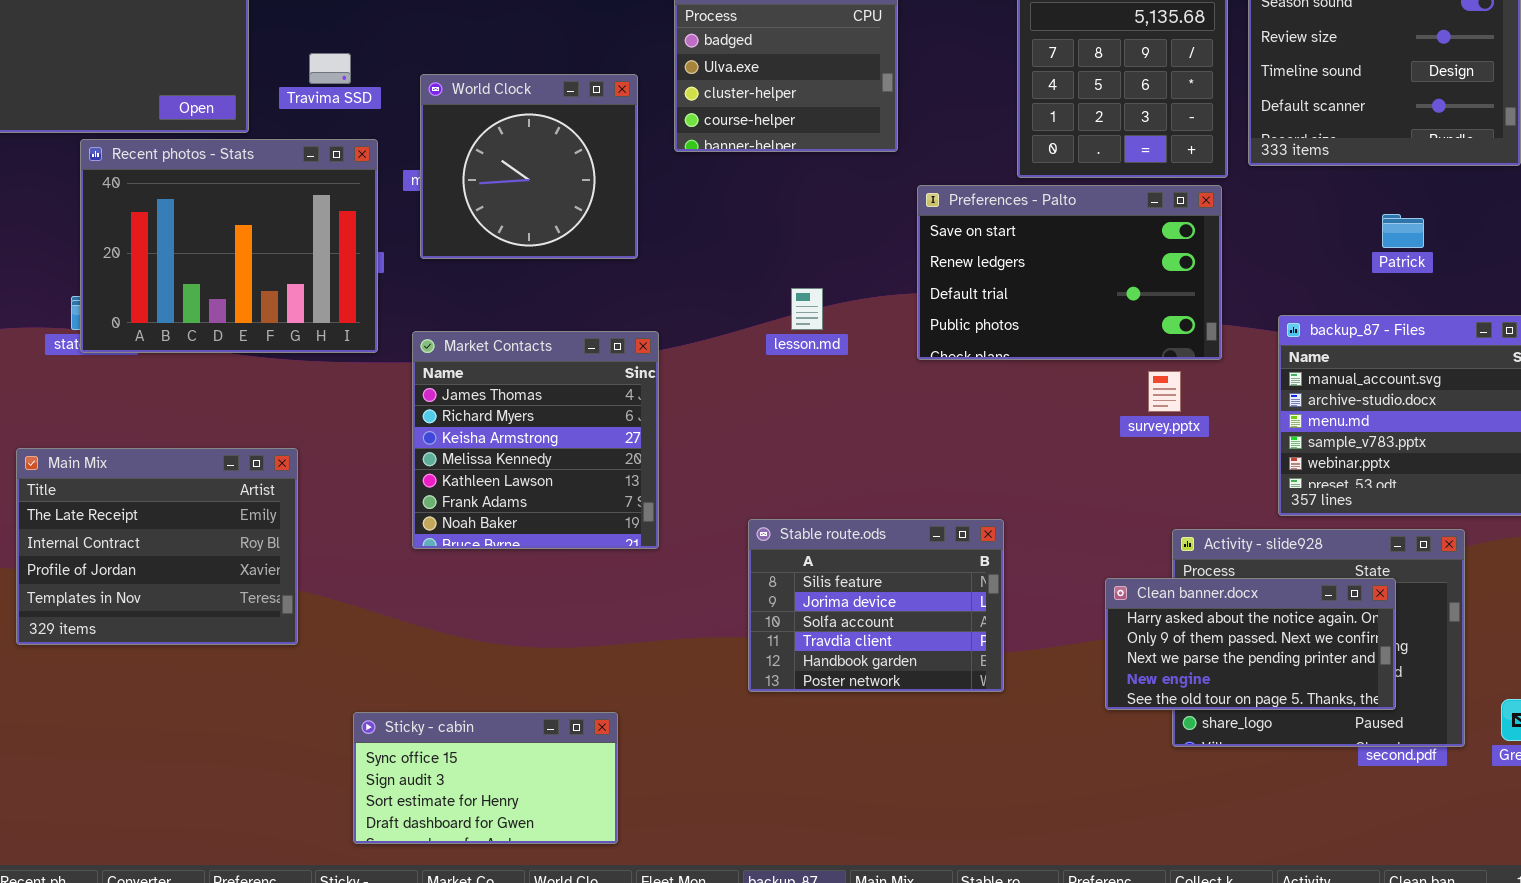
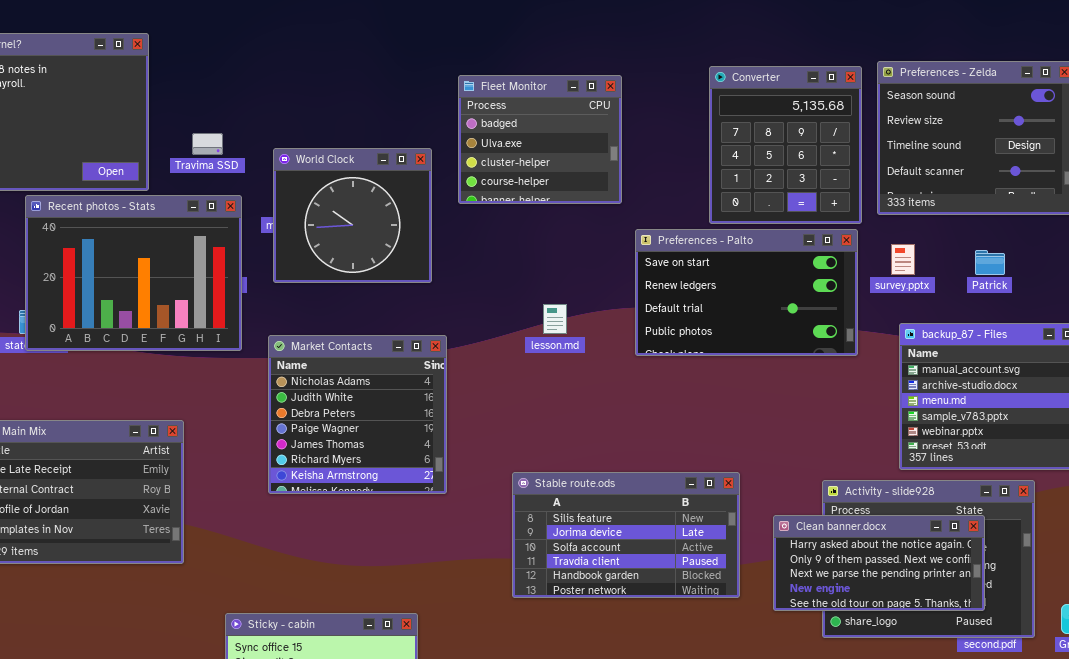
Market Contacts: [412,331,659,549] -> [268,335,447,494], scrolled up 4 rows
survey.pptx: [1148,371,1181,412] -> [891,244,915,275], moved
Stable route.ods: [748,519,1004,692] -> [512,472,740,598], resized

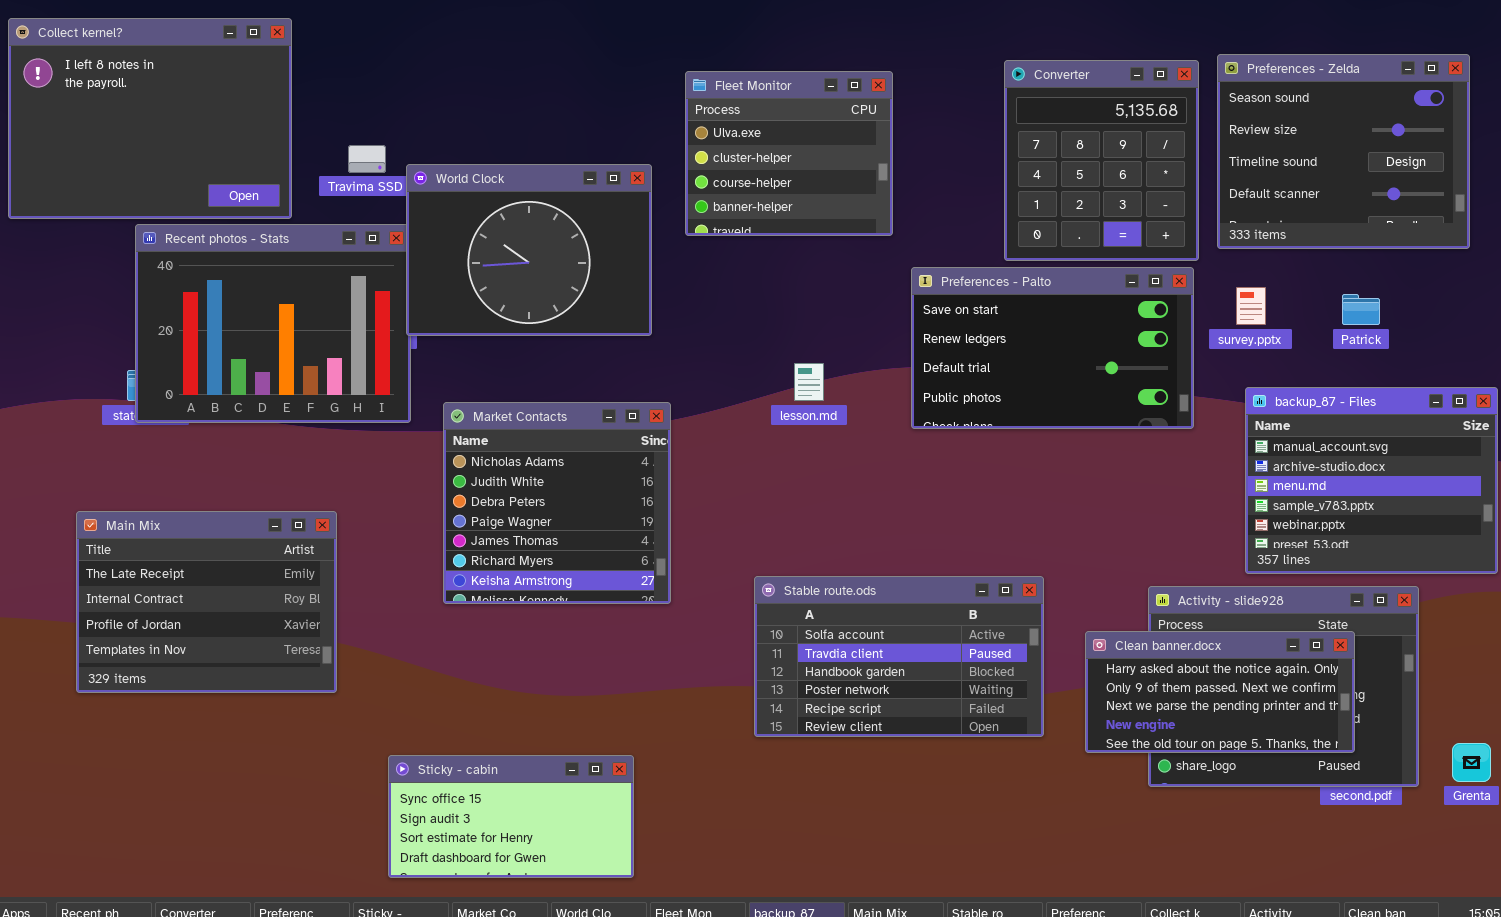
Fleet Monitor: [458,75,622,204] -> [685,71,893,236], scrolled down 1 row
World Clock: [273,148,432,283] -> [406,164,652,336], resized
Stable route.ods: [512,472,740,598] -> [754,576,1044,737], scrolled down 2 rows

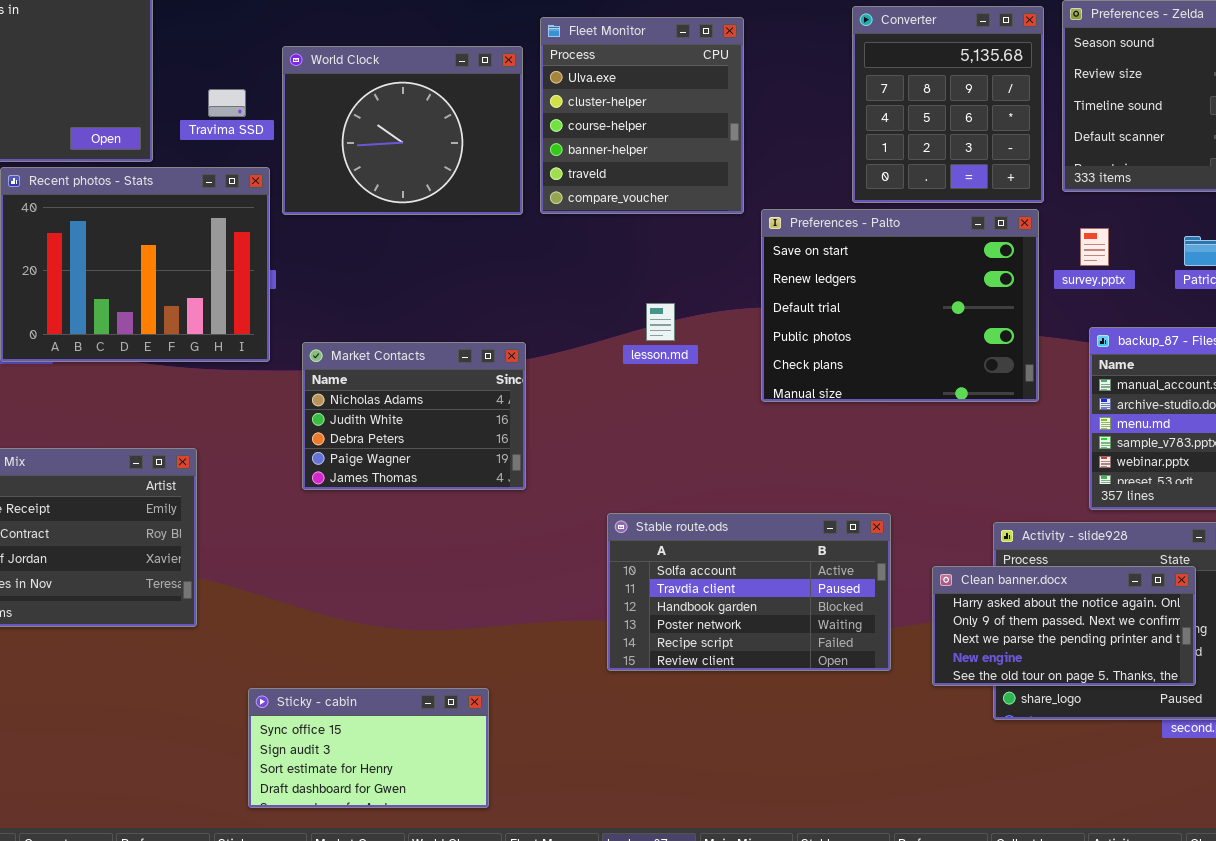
Fleet Monitor: [685,71,893,236] -> [540,17,744,214], resized
World Clock: [406,164,652,336] -> [282,46,523,215], moved
Preferences - Palto: [911,267,1194,429] -> [761,209,1039,402], resized
Market Contacts: [443,402,671,604] -> [302,342,526,490], resized

